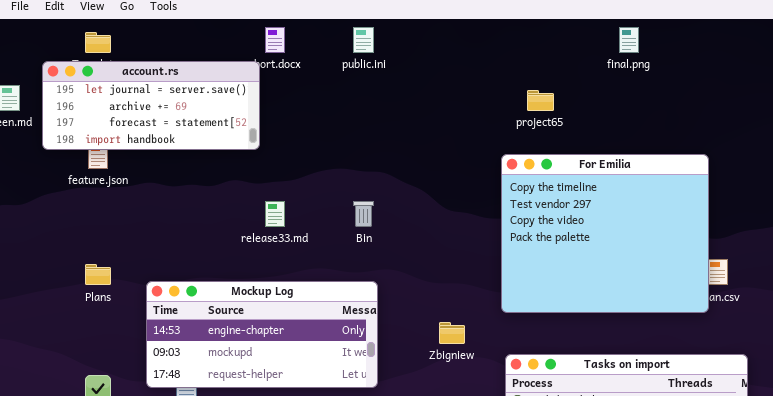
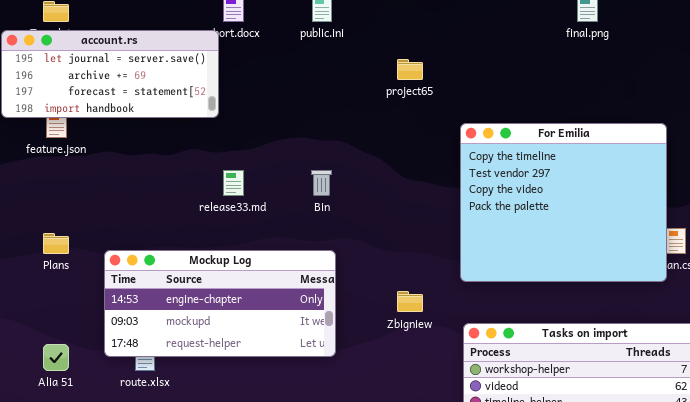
project65: [527,90,554,111] -> [397,59,423,80], moved

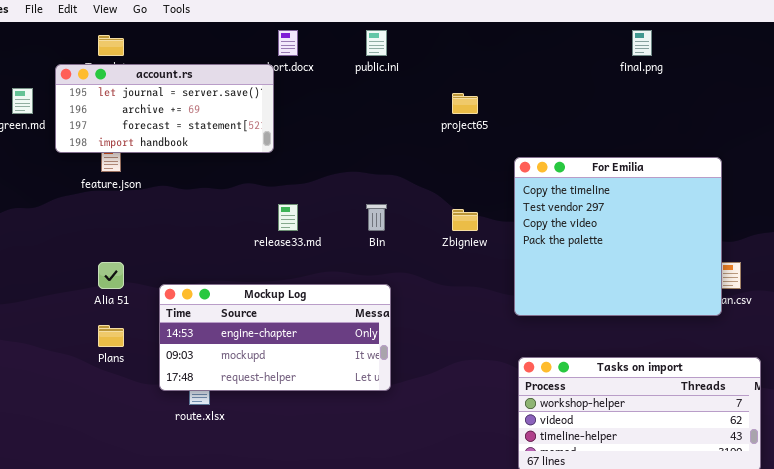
Plans: [43,233,69,254] -> [98,325,124,347], moved
Zbigniew: [397,291,423,312] -> [452,209,478,231], moved
Alia 51: [43,344,69,371] -> [98,262,124,289], moved

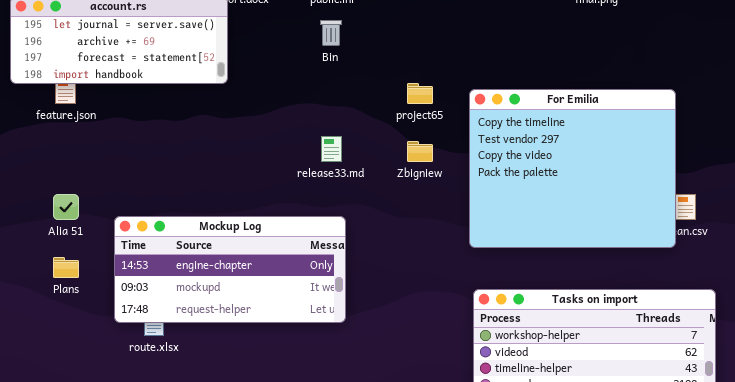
project65: [452,93,478,114] -> [407,83,433,104], moved
release33.md: [278,204,298,231] -> [321,136,342,162], moved
Bin: [366,204,387,231] -> [320,20,342,46], moved

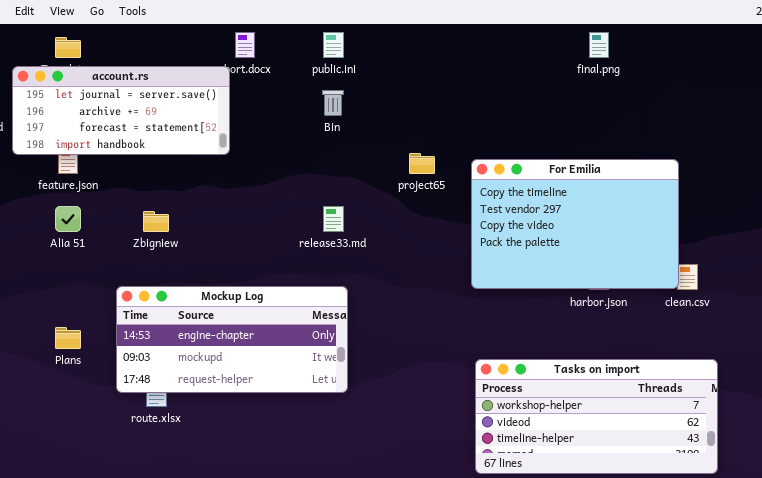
For Emilia: [469,89,676,248] -> [471,159,679,289], resized
Zbigniew: [407,141,433,162] -> [143,211,169,232], moved
Alia 51: [53,194,79,220] -> [55,206,81,232], moved

